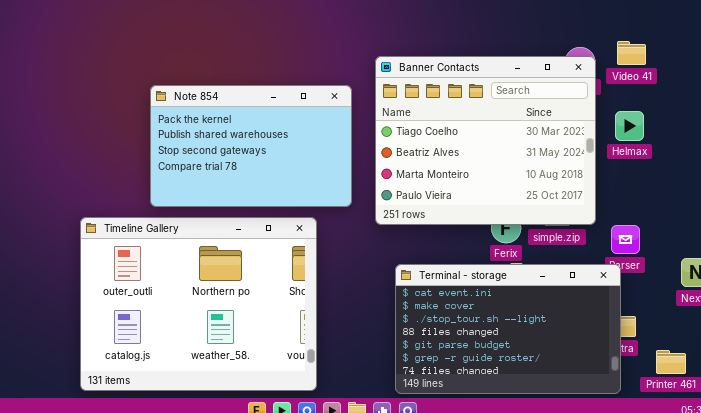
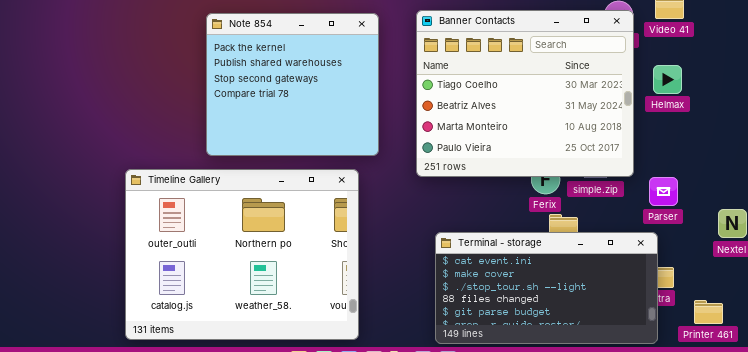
Note 854: [150,85,352,207] -> [206,13,379,156], moved, resized
Terminal - storage: [395,264,621,394] -> [435,232,658,344], resized

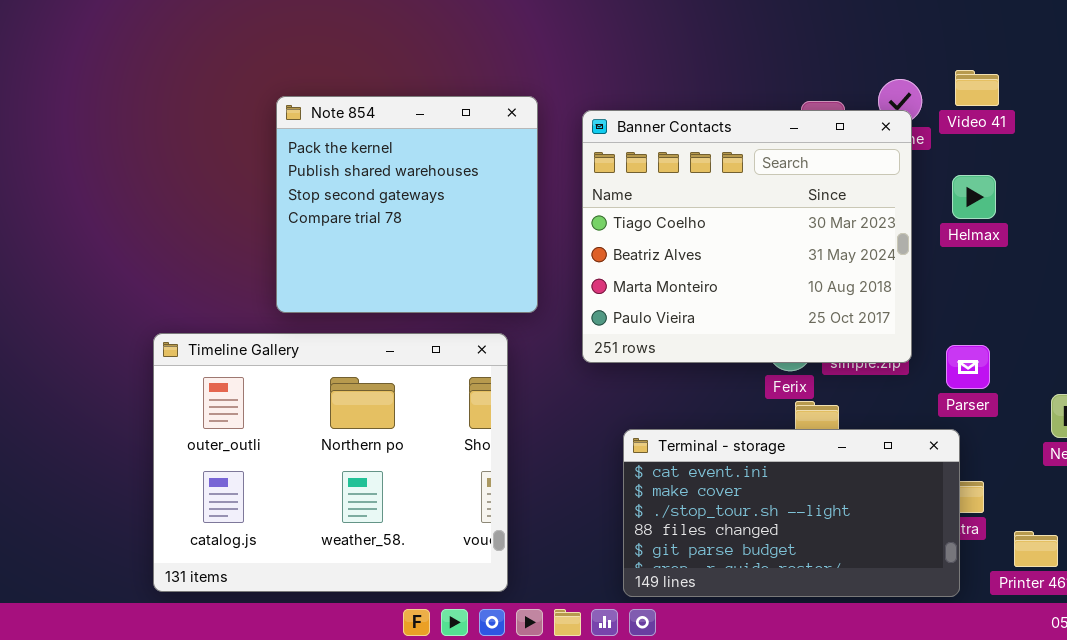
Banner Contacts: [416,10,634,177] -> [582,110,912,363], moved

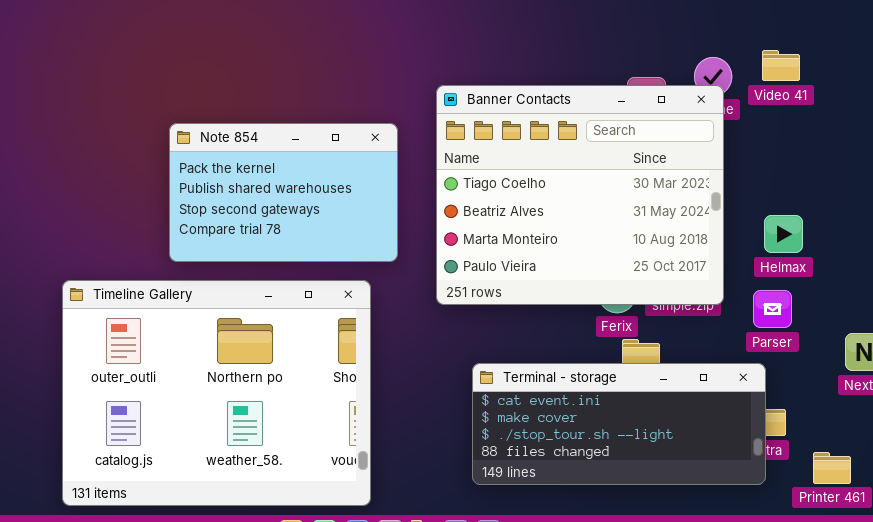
Note 854: [276,96,538,313] -> [169,123,398,262], resized
Helmax: [952,175,996,219] -> [764,215,803,253], moved
Terminal - storage: [623,429,960,597] -> [472,363,766,485], resized

